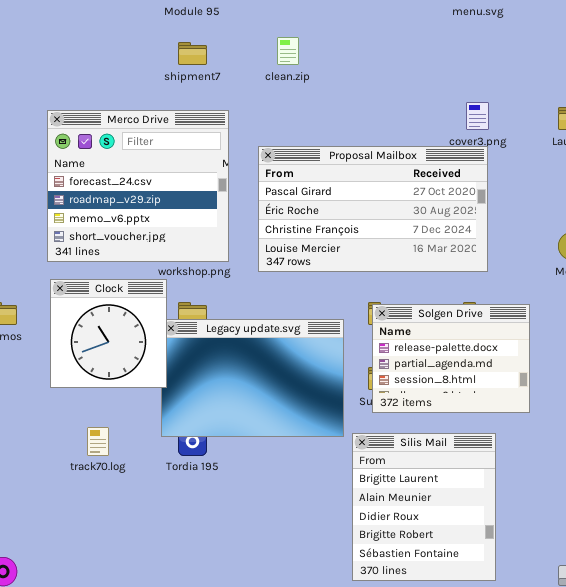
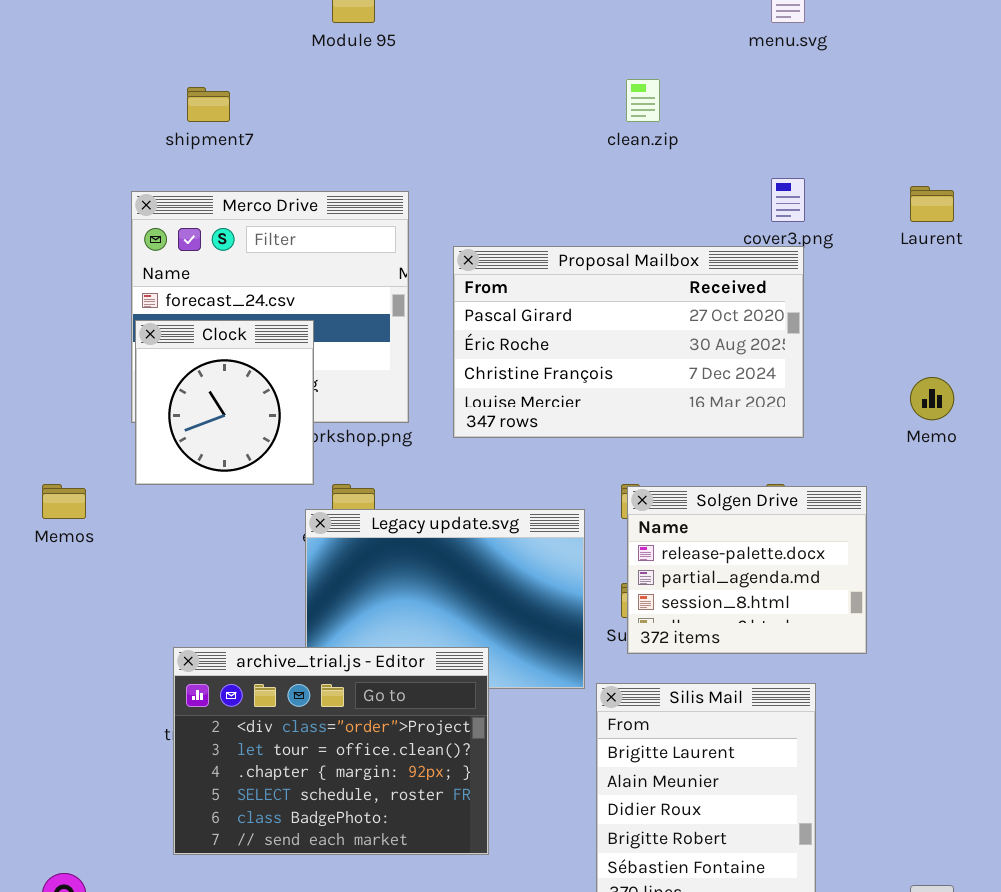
clean.zip: [277,37,299,65] -> [626,79,660,122], moved
shipment7: [178,42,207,65] -> [187,87,230,122], moved
Clock: [50,279,167,388] -> [135,320,314,485], moved
archive_trial.js - Editor: none -> [173,647,489,855], opened

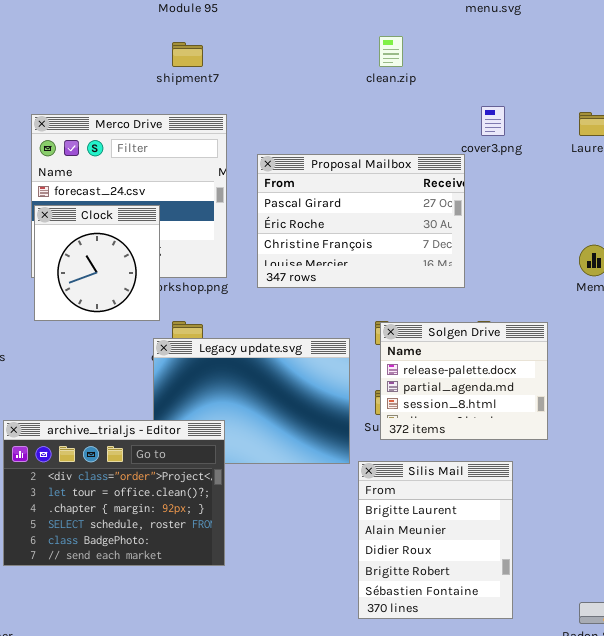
shipment7: [187,87,230,122] -> [172,42,203,67], moved
Proposal Mailbox: [453,246,804,438] -> [257,154,465,288], resized
archive_trial.js - Editor: [173,647,489,855] -> [3,420,225,566], moved

